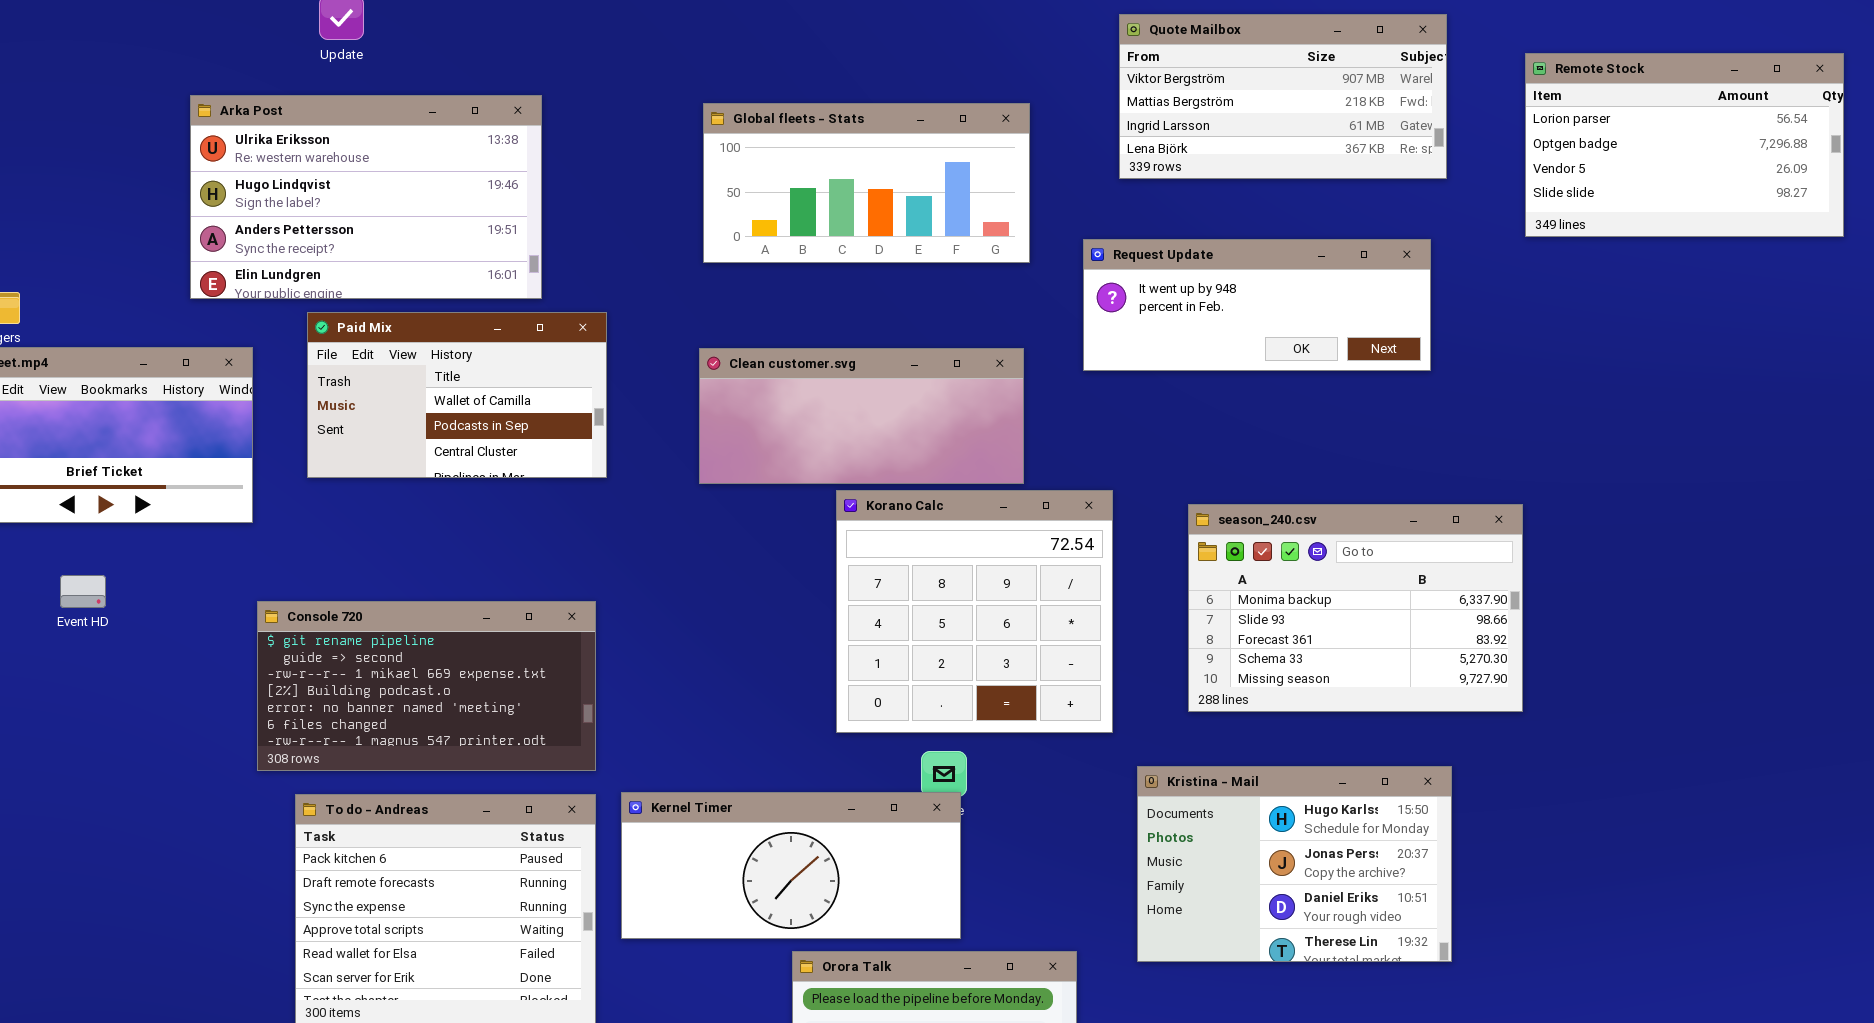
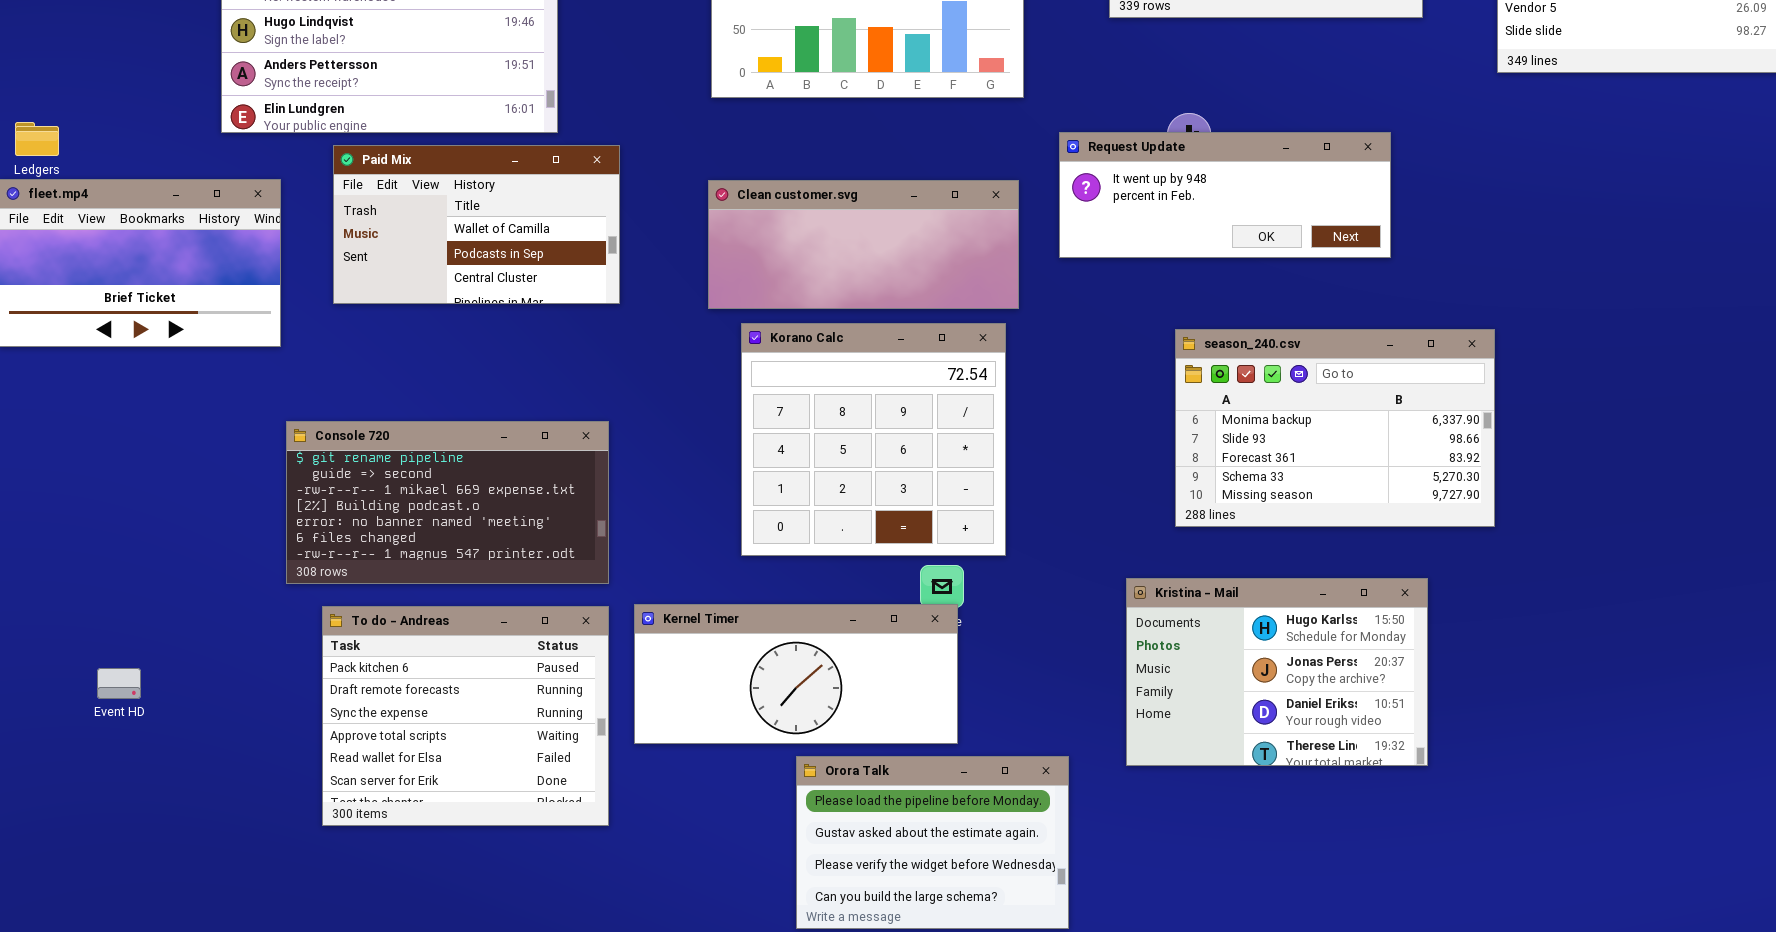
Request Update: [1083,239,1431,371] -> [1059,132,1391,258], moved
Korano Calc: [836,490,1113,733] -> [741,323,1006,556], moved
Event HD: [60,575,106,608] -> [97,668,141,699], moved

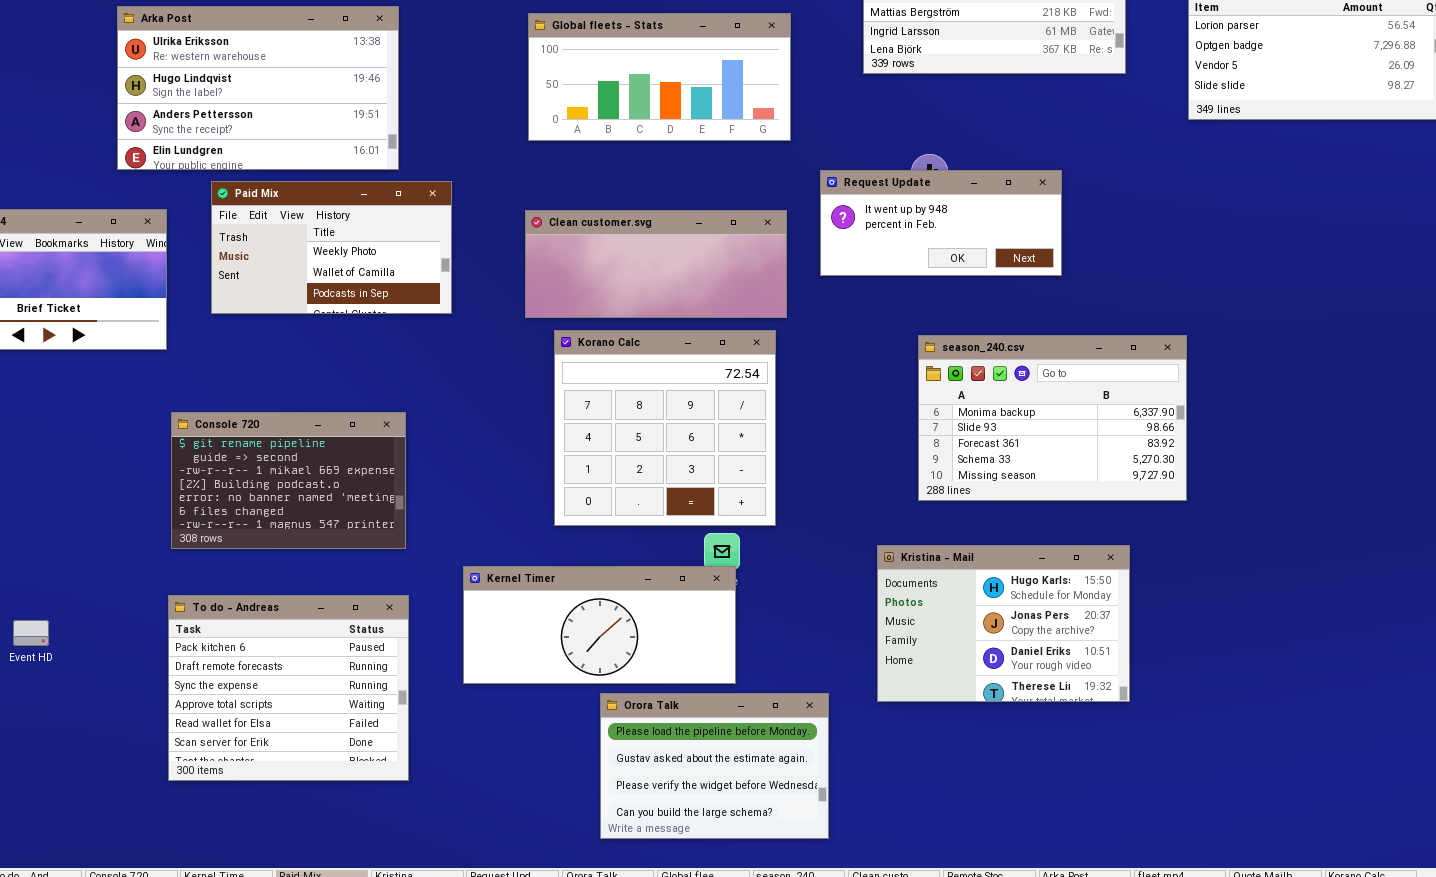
Request Update: [1059,132,1391,258] -> [820,170,1062,276], resized
Paid Mix: [333,145,620,304] -> [211,181,452,314], scrolled up 1 row
Console 720: [286,421,609,584] -> [171,412,406,549], resized
To do - Andreas: [322,606,609,826] -> [168,595,409,781], moved

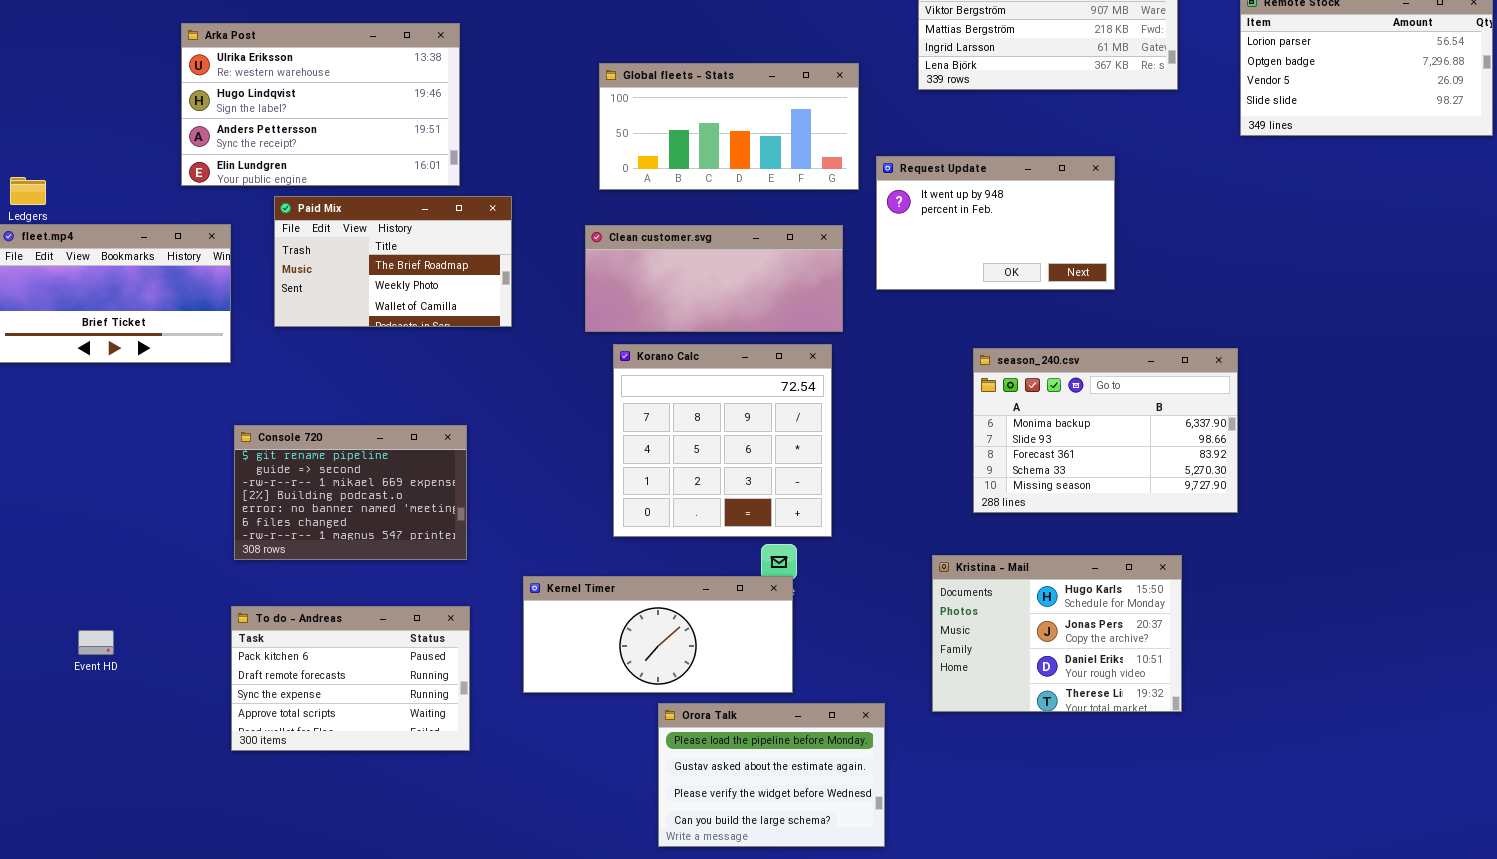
Global fleets - Stats: [528,13,791,141] -> [599,63,859,190], moved
Request Update: [820,170,1062,276] -> [876,156,1115,290], resized
Paid Mix: [211,181,452,314] -> [274,196,512,327], scrolled up 1 row
To do - Andreas: [168,595,409,781] -> [231,606,470,751], resized

